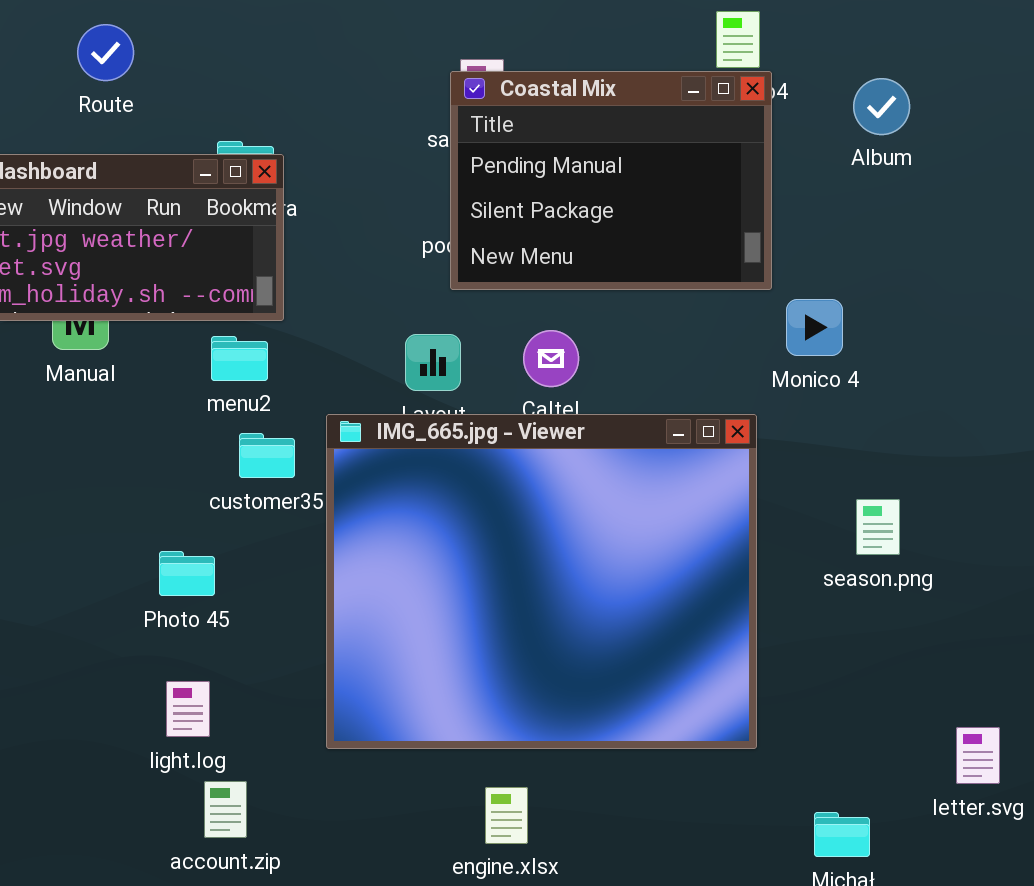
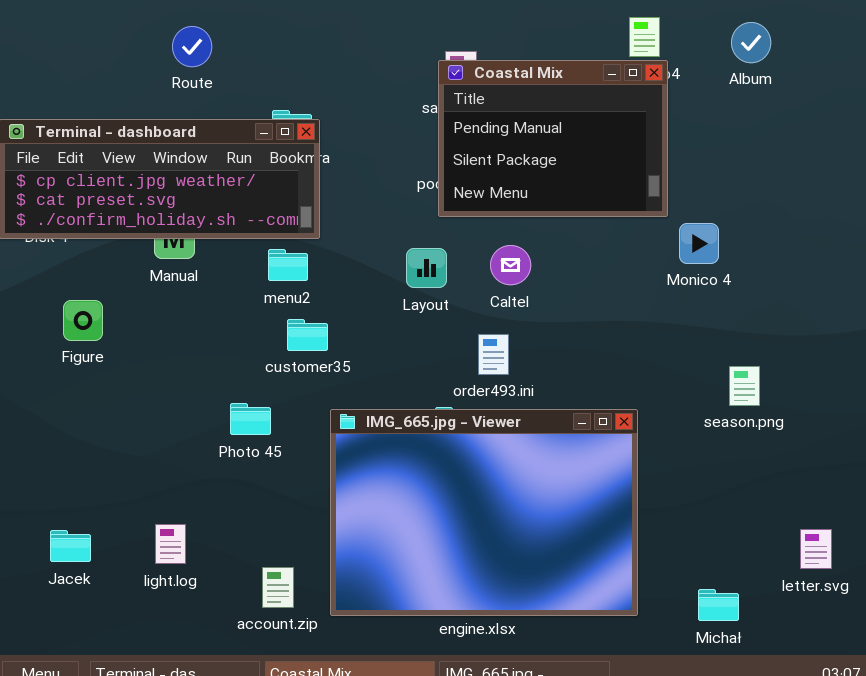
Album: [853,78,910,135] -> [731,22,771,63], moved
IMG_665.jpg - Viewer: [326,414,757,749] -> [330,409,638,616], moved, resized
light.log: [166,681,210,737] -> [155,524,186,564], moved

